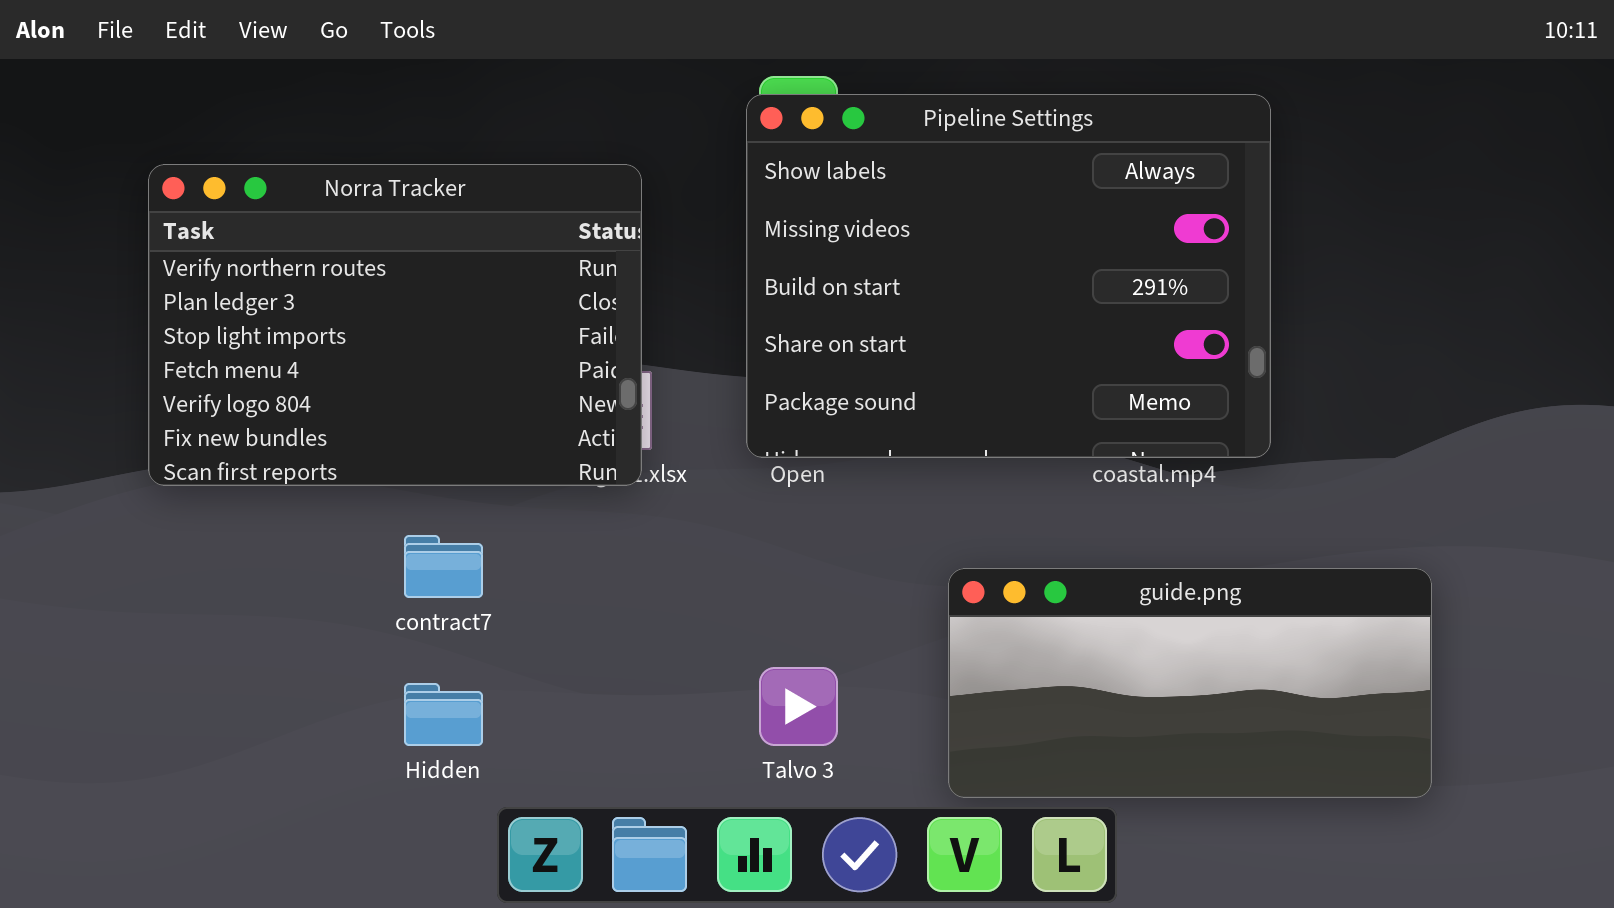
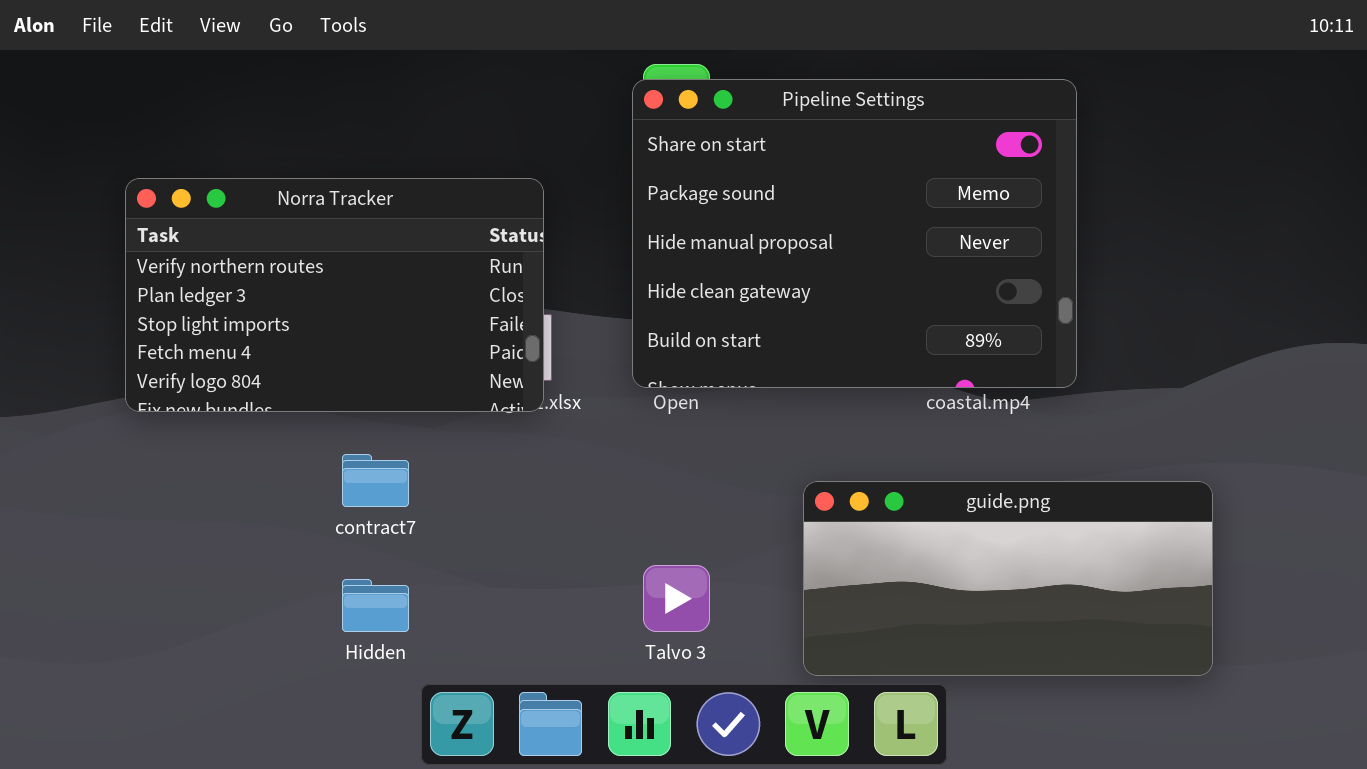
Pipeline Settings: [746,94,1271,458] -> [632,79,1077,388], scrolled down 3 rows
Norra Tracker: [148,164,642,486] -> [125,178,544,412], resized

